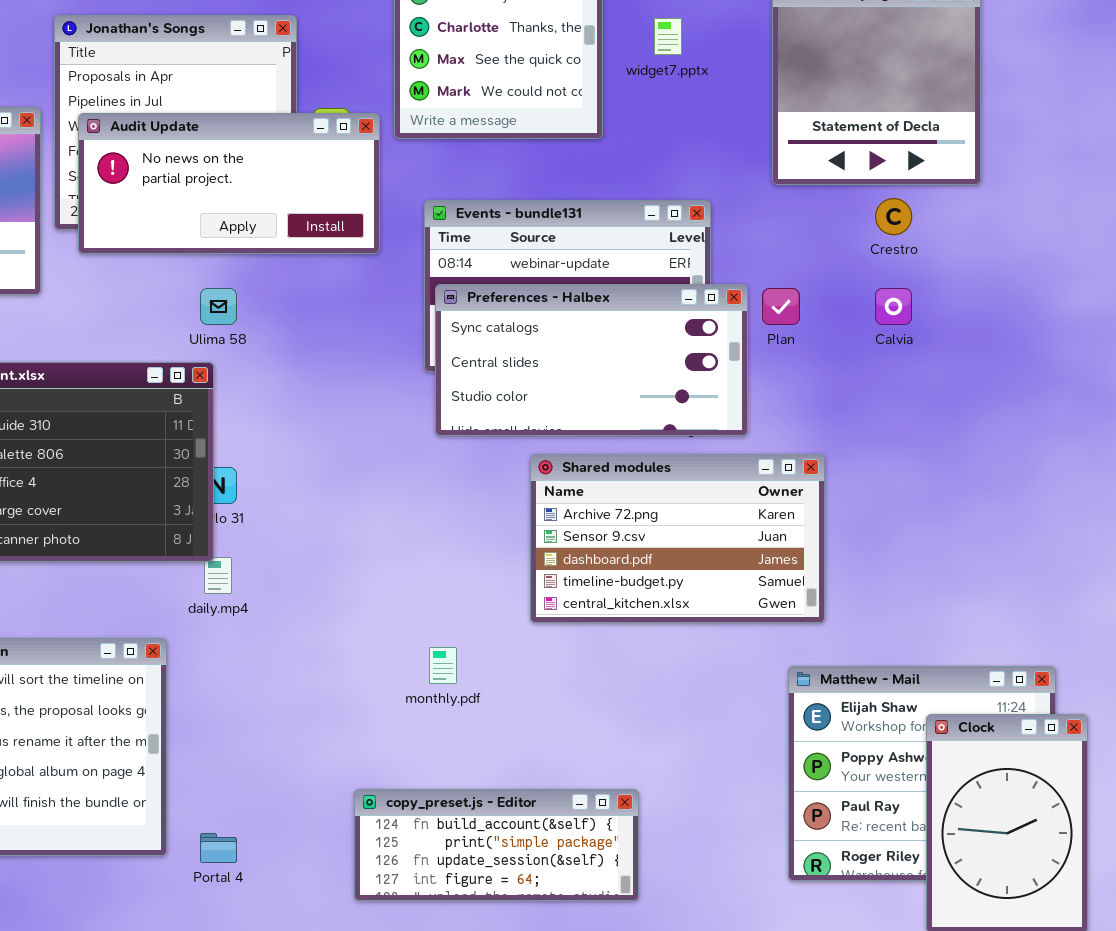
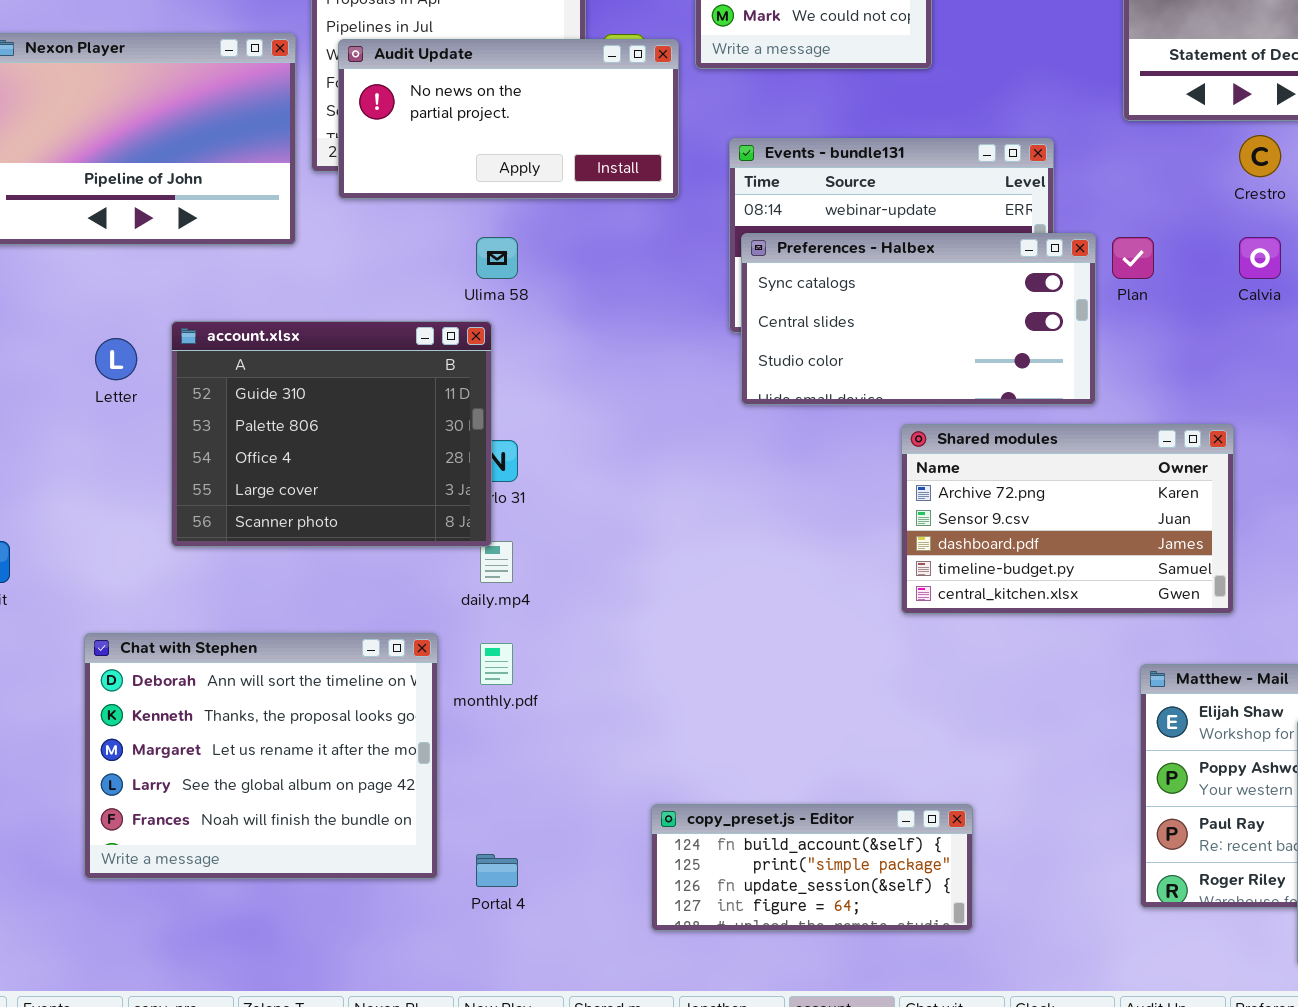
Shared modules: [530,454,825,623] -> [901,424,1234,614], moved
monthly.pdf: [429,647,457,684] -> [480,643,513,685], moved

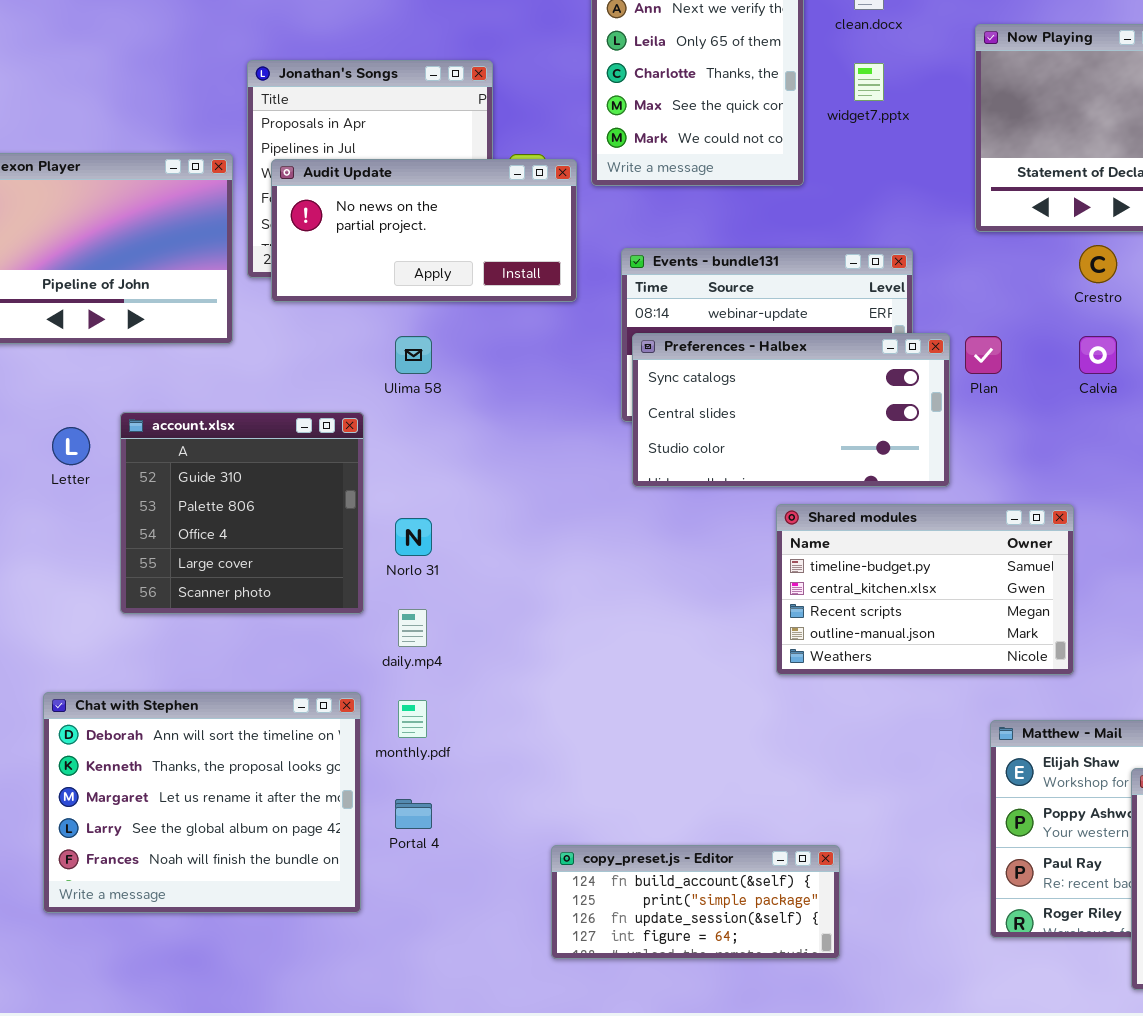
account.xlsx: [171,321,492,547] -> [120,412,364,614], resized
Shared modules: [901,424,1234,614] -> [776,504,1074,675], scrolled down 3 rows
Portal 4: [476,854,518,887] -> [395,799,432,829], moved

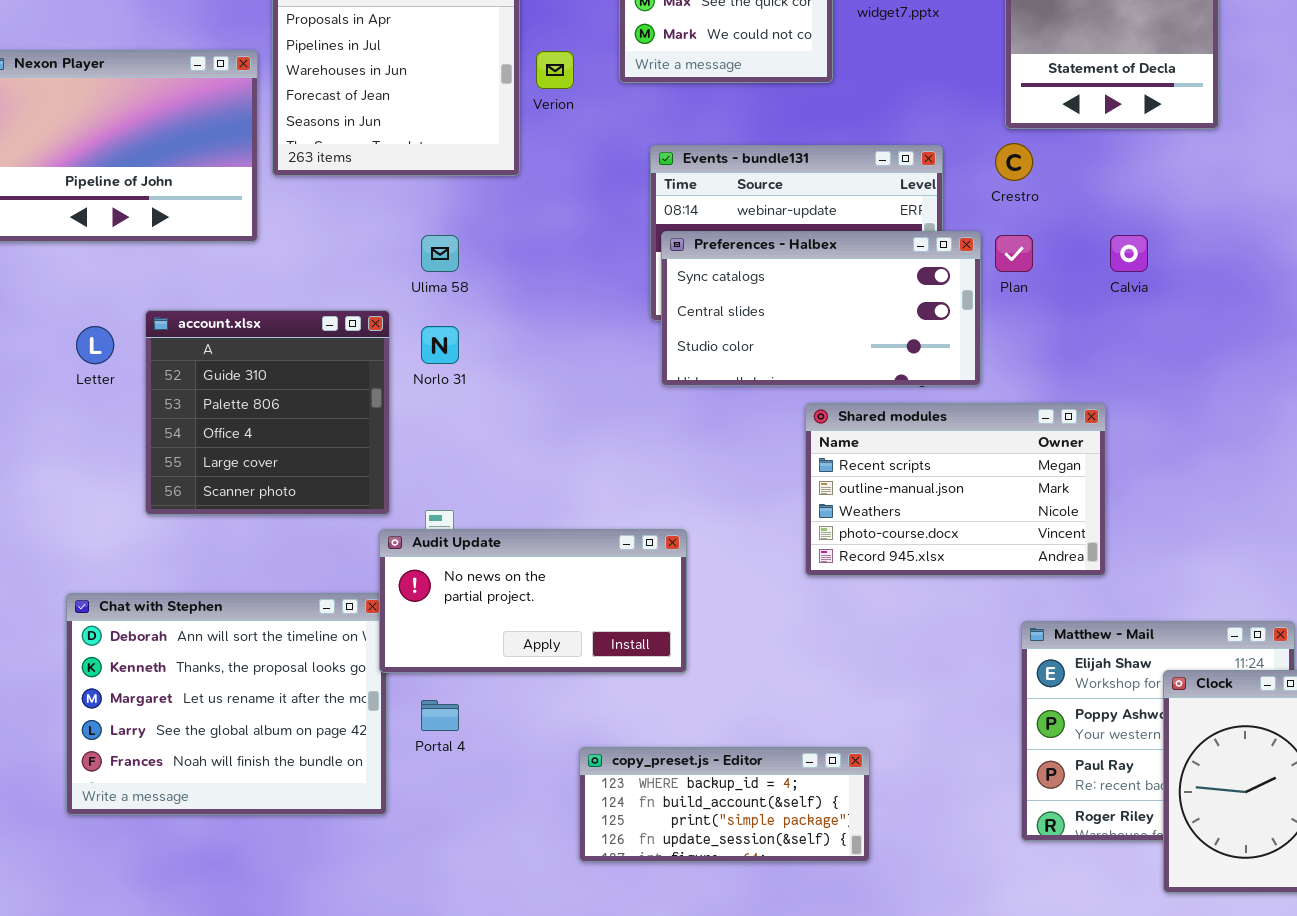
Audit Update: [271,159,577,302] -> [379,529,687,673], moved
Crestro: [1079,245,1117,283] -> [995,143,1033,181], moved
Shared modules: [776,504,1074,675] -> [805,403,1106,576], scrolled down 2 rows
Norlo 31: [395,518,432,556] -> [421,326,459,364], moved
copy_preset.js - Editor: [551,845,840,959] -> [579,747,870,862], scrolled up 1 row

